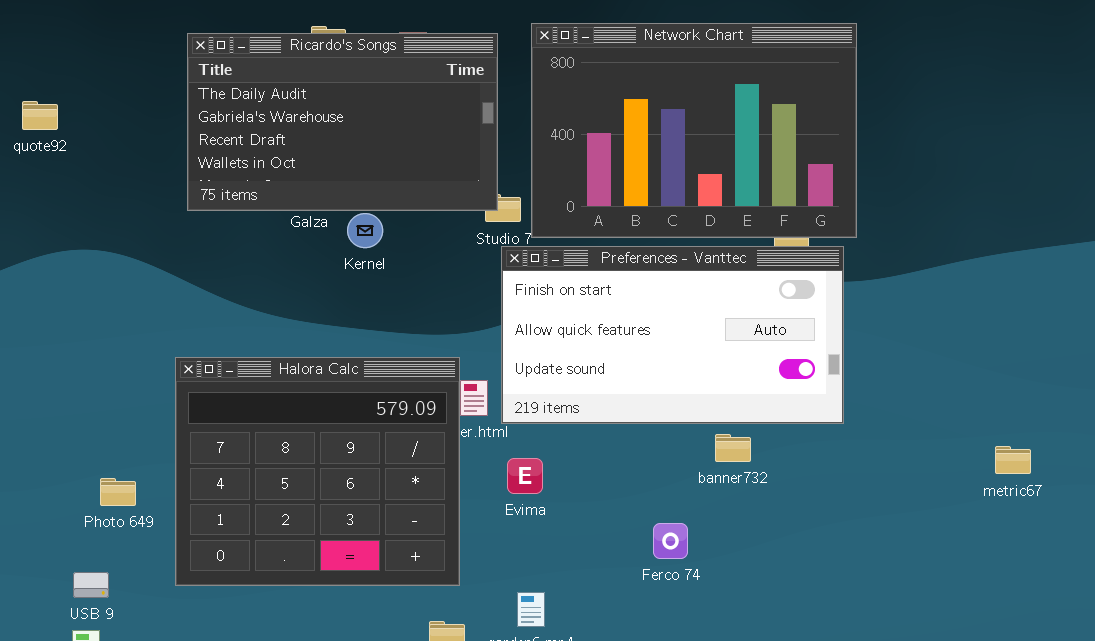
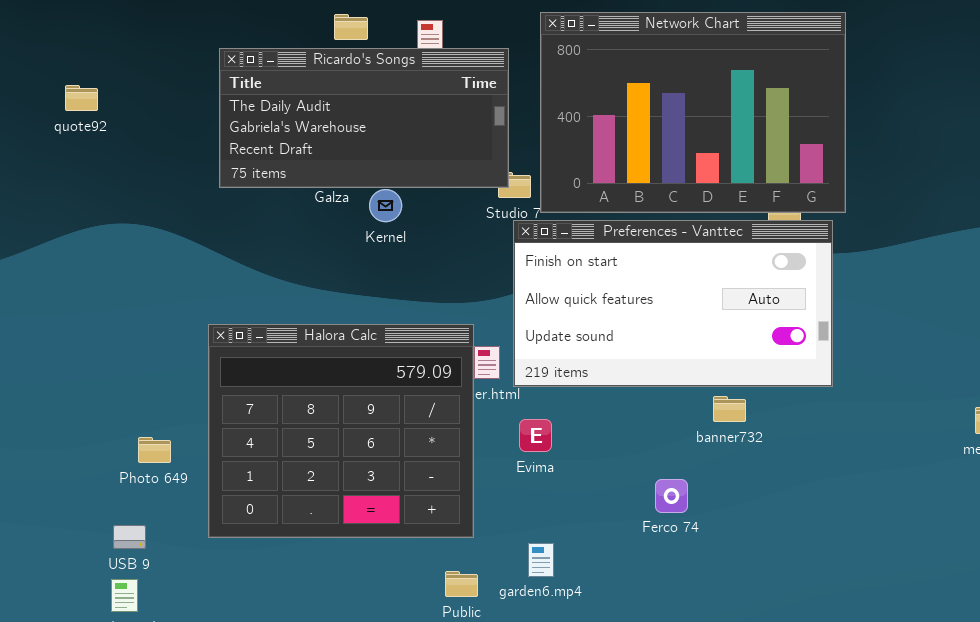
Ricardo's Songs: [187,33,498,211] -> [219,48,509,188], resized

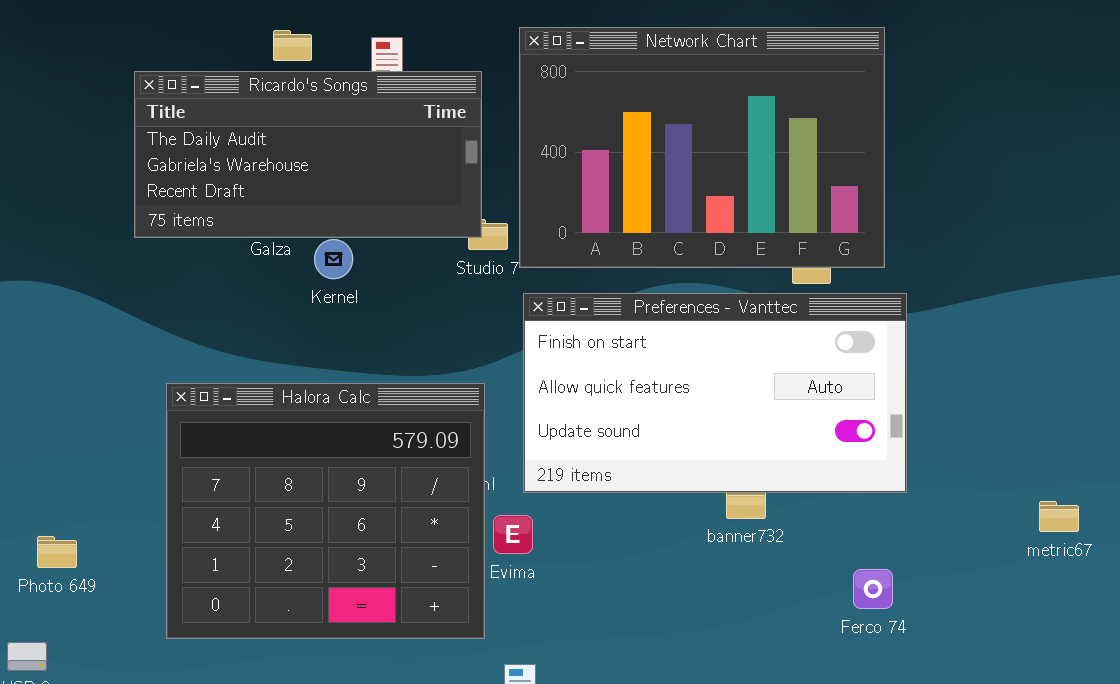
Preferences - Vanttec: [513,220,833,387] -> [523,293,907,493], moved
Halora Calc: [208,324,474,538] -> [166,383,485,639], moved
Ferco 74: [655,479,688,513] -> [853,569,893,609], moved

